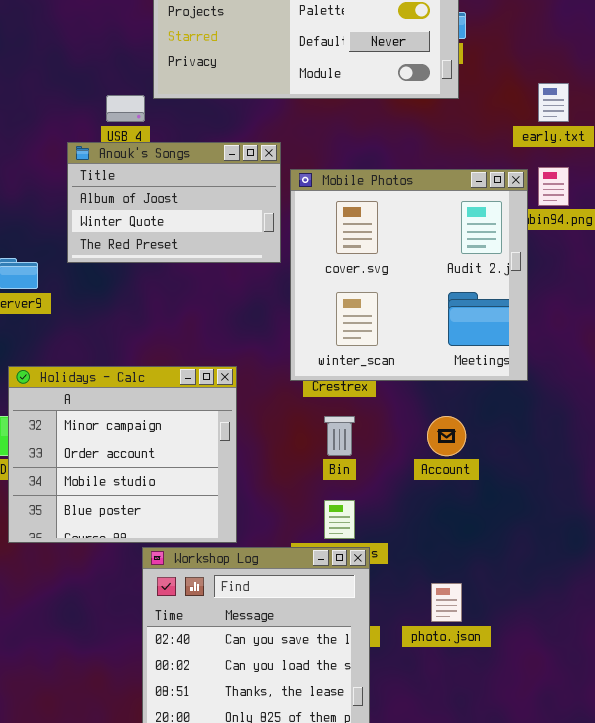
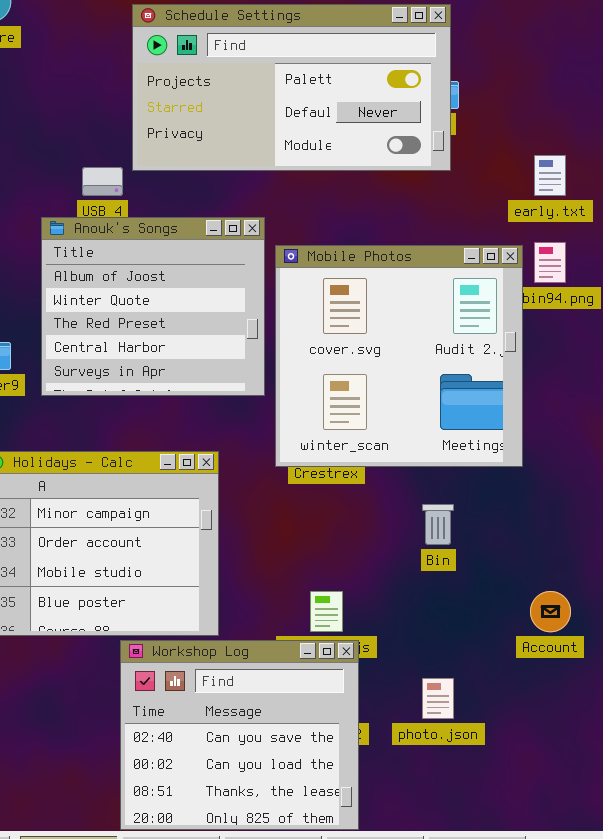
Anouk's Songs: [67,142,281,263] -> [41,217,265,396], resized
Bin: [324,416,355,456] -> [422,504,454,545], moved
Account: [427,416,466,456] -> [530,591,571,632], moved

